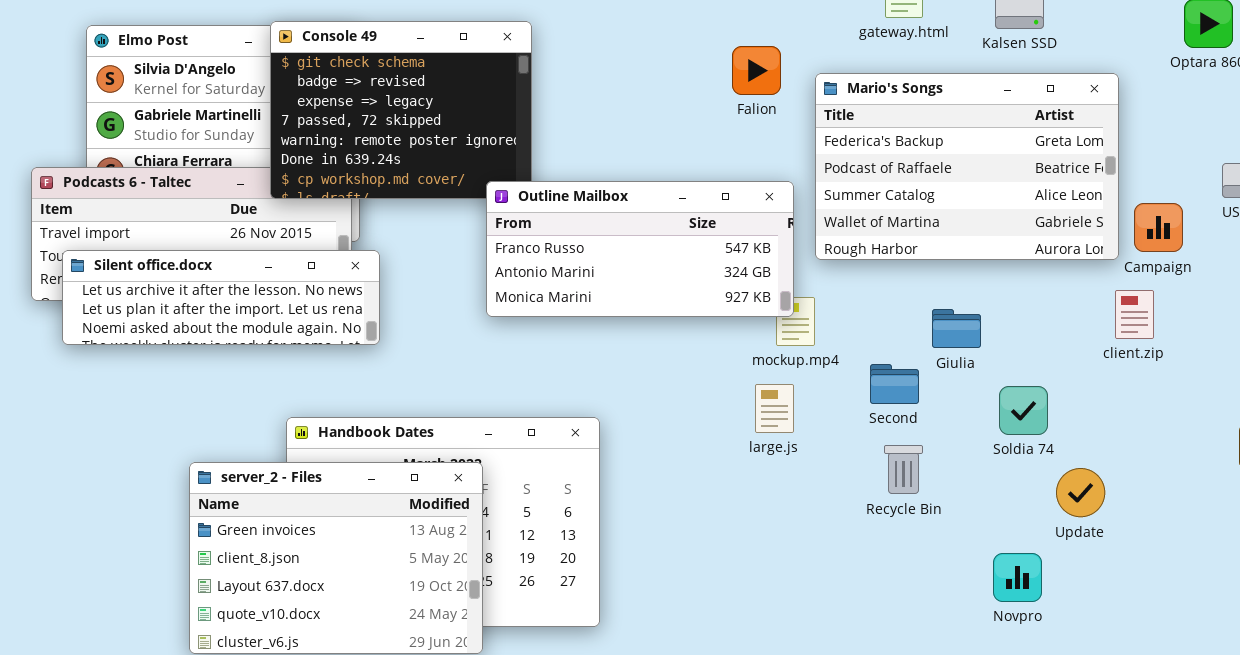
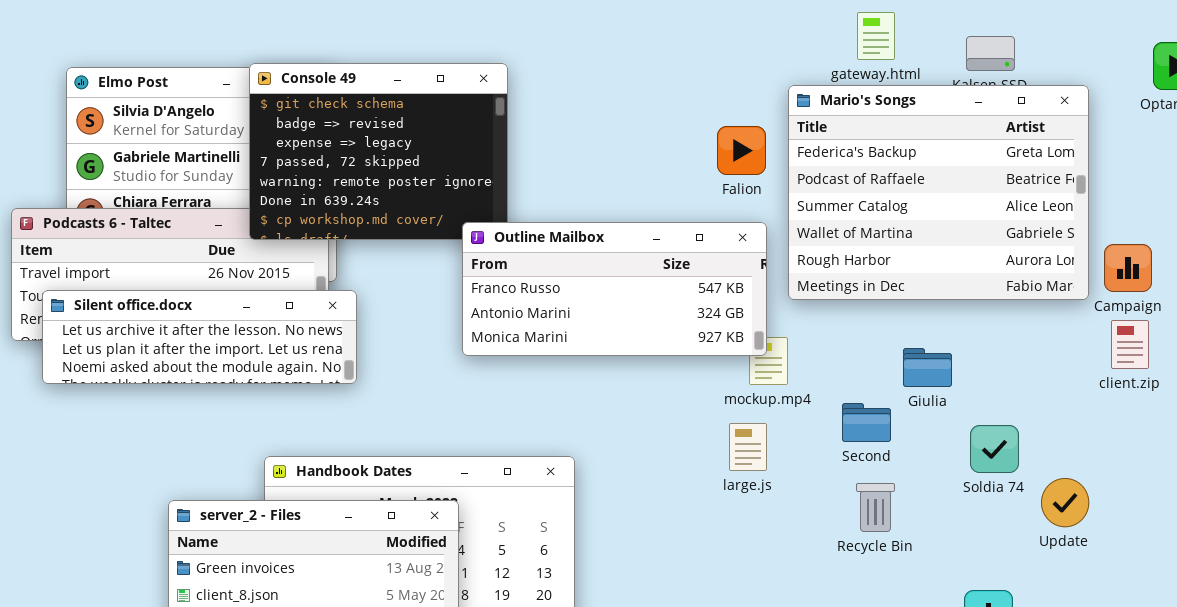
Falion: [732,46,781,95] -> [717,126,766,175], moved
Mario's Songs: [815,73,1119,260] -> [788,85,1089,300], resized
client.zip: [1115,290,1154,339] -> [1111,320,1149,369], moved
Update: [1056,468,1105,517] -> [1041,478,1089,527], moved

